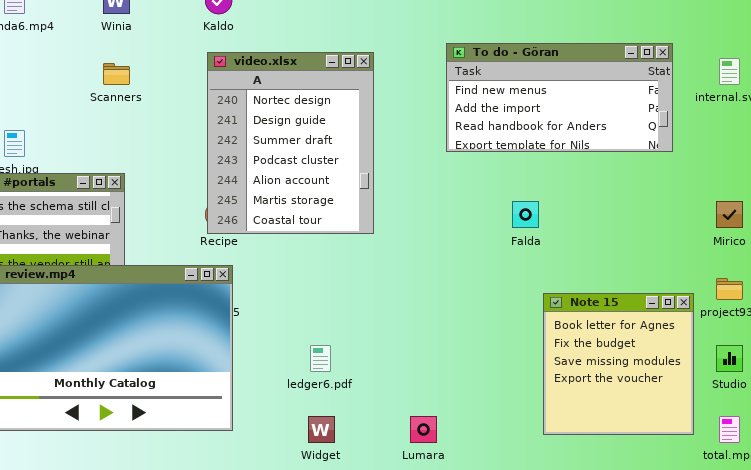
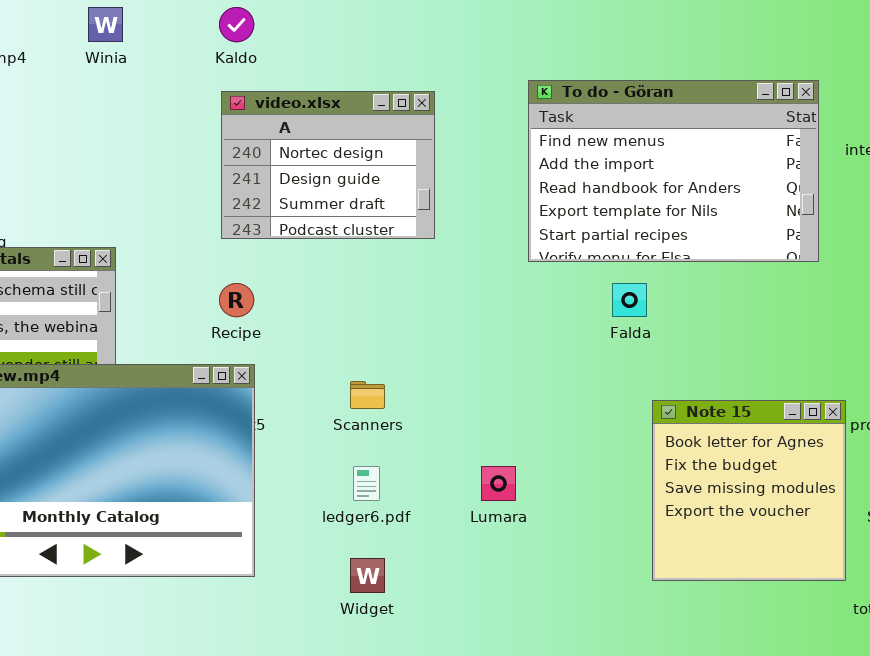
To do - Göran: [446,43,673,152] -> [528,80,819,262], resized
video.xlsx: [207,52,374,234] -> [221,91,435,239], resized
Scanners: [103,63,130,85] -> [350,381,385,409], moved
Lumara: [410,416,437,443] -> [481,466,516,501], moved

